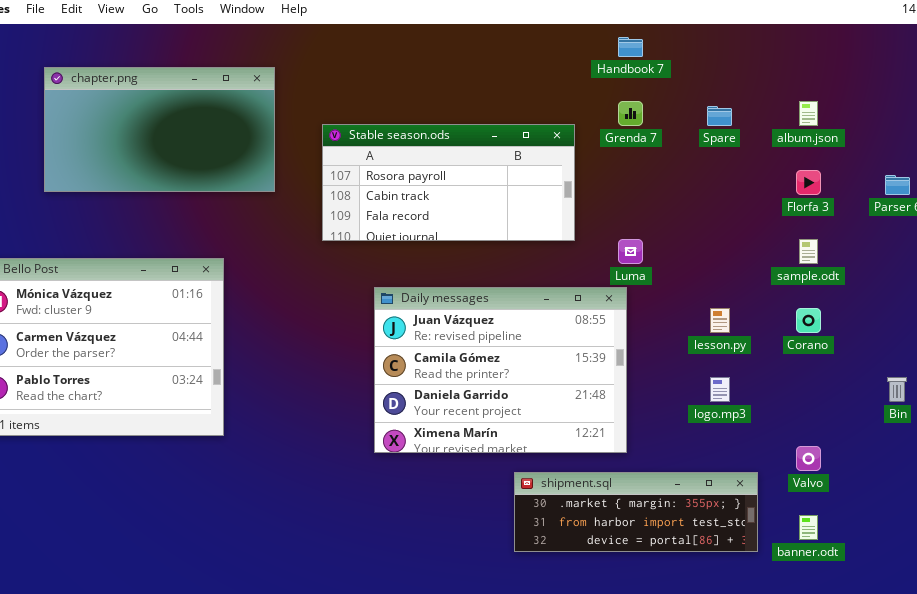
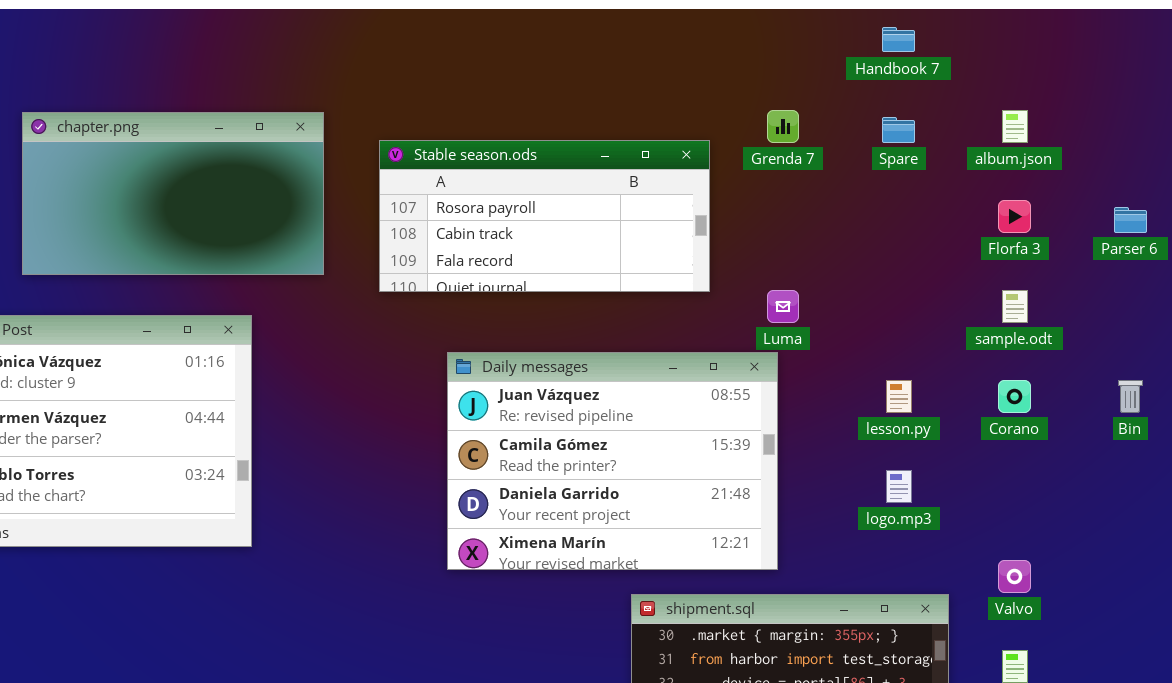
Handbook 7: [618,37,643,57] -> [882,27,915,52], moved
chapter.png: [44,67,275,192] -> [22,112,324,275], moved
Bin: [887,377,907,402] -> [1118,380,1143,413], moved

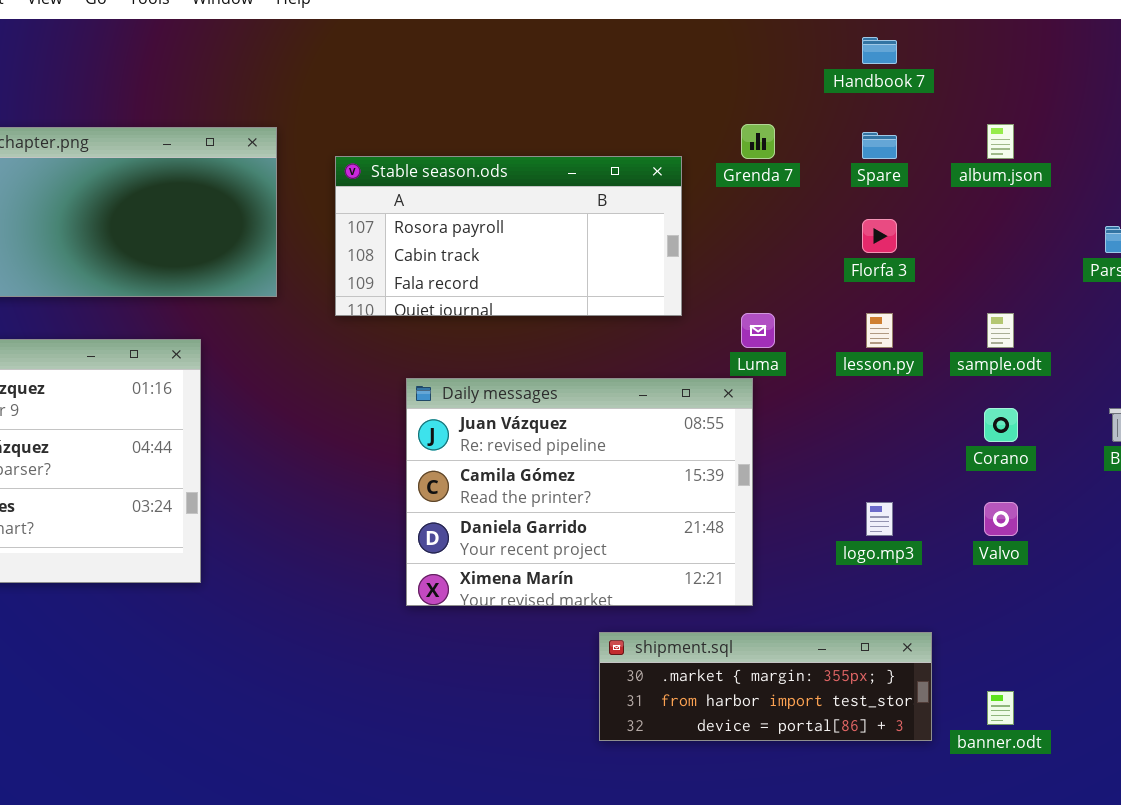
Florfa 3: [998,200,1031,233] -> [862,219,897,253], moved
lesson.py: [886,380,912,413] -> [866,313,893,348], moved
Valvo: [998,560,1031,593] -> [984,502,1018,536], moved

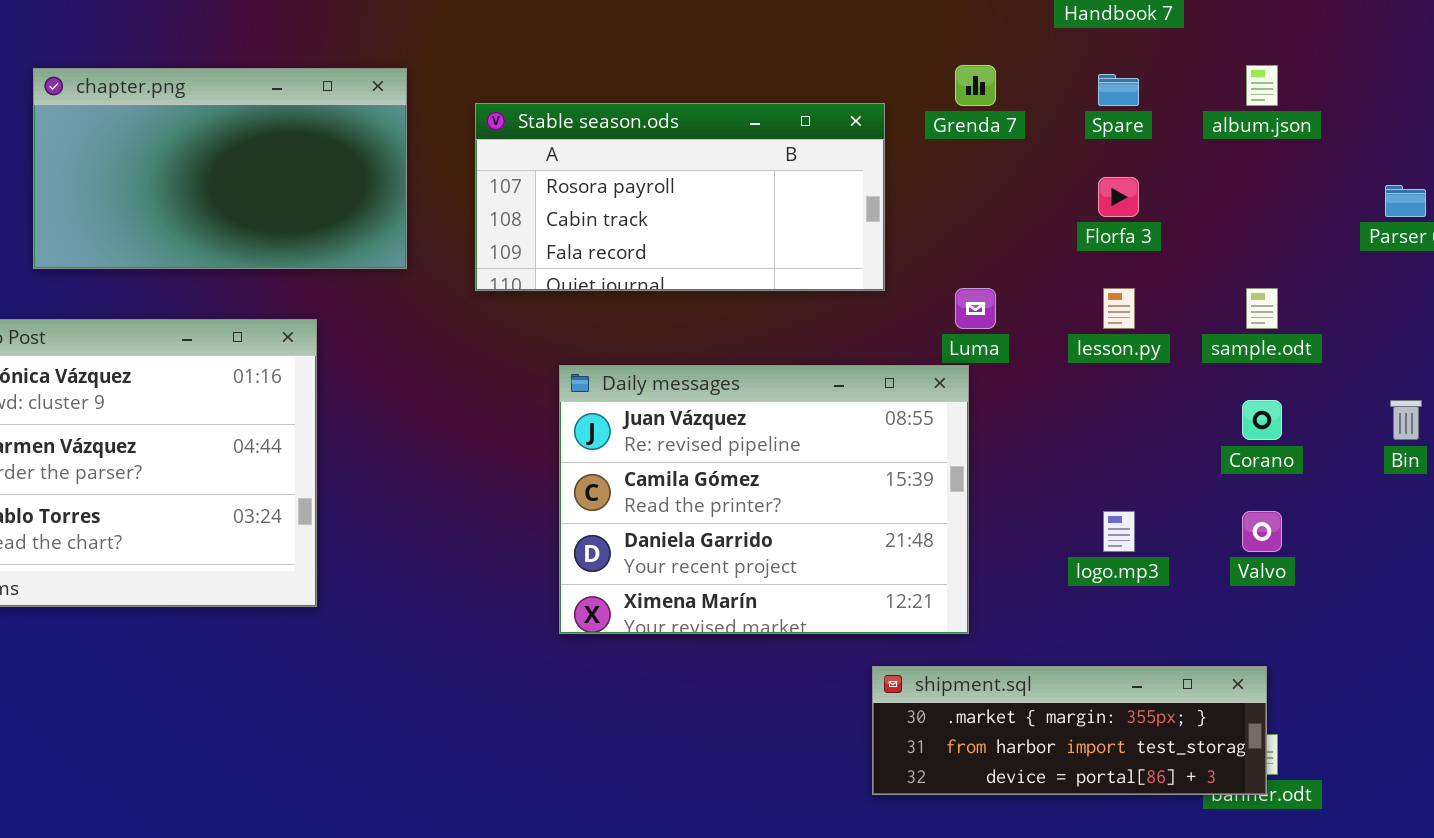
shipment.sql: [599,632,932,741] -> [872,666,1267,795], moved

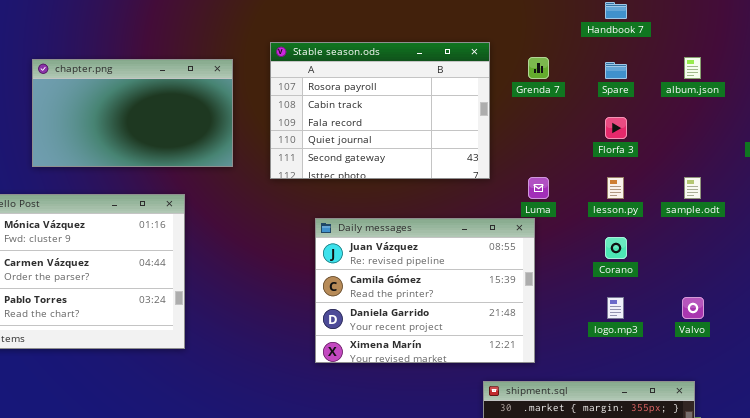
Stable season.ods: [475,103,885,291] -> [270,42,490,179], resized
Corano: [1242,400,1282,440] -> [605,237,627,259], moved

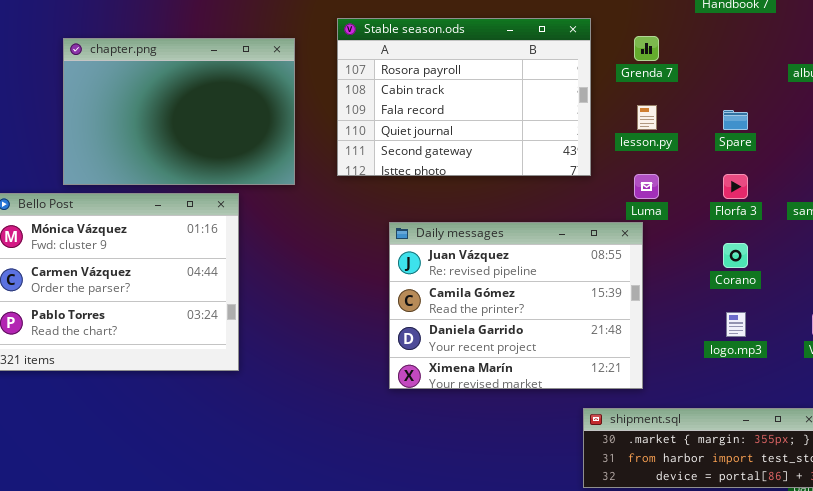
chapter.png: [32,59,233,167] -> [63,38,295,185], resized
Spare: [605,62,627,79] -> [723,110,748,130], moved
Florfa 3: [605,117,627,139] -> [723,174,748,199], moved
lesson.py: [607,177,624,199] -> [637,105,657,130], moved

